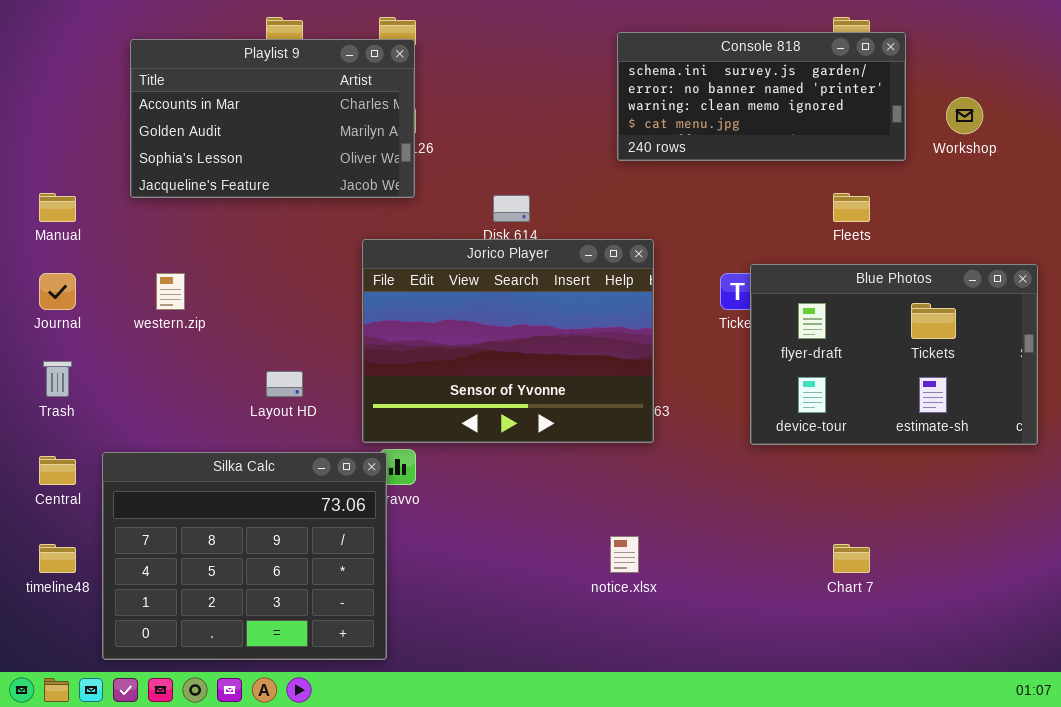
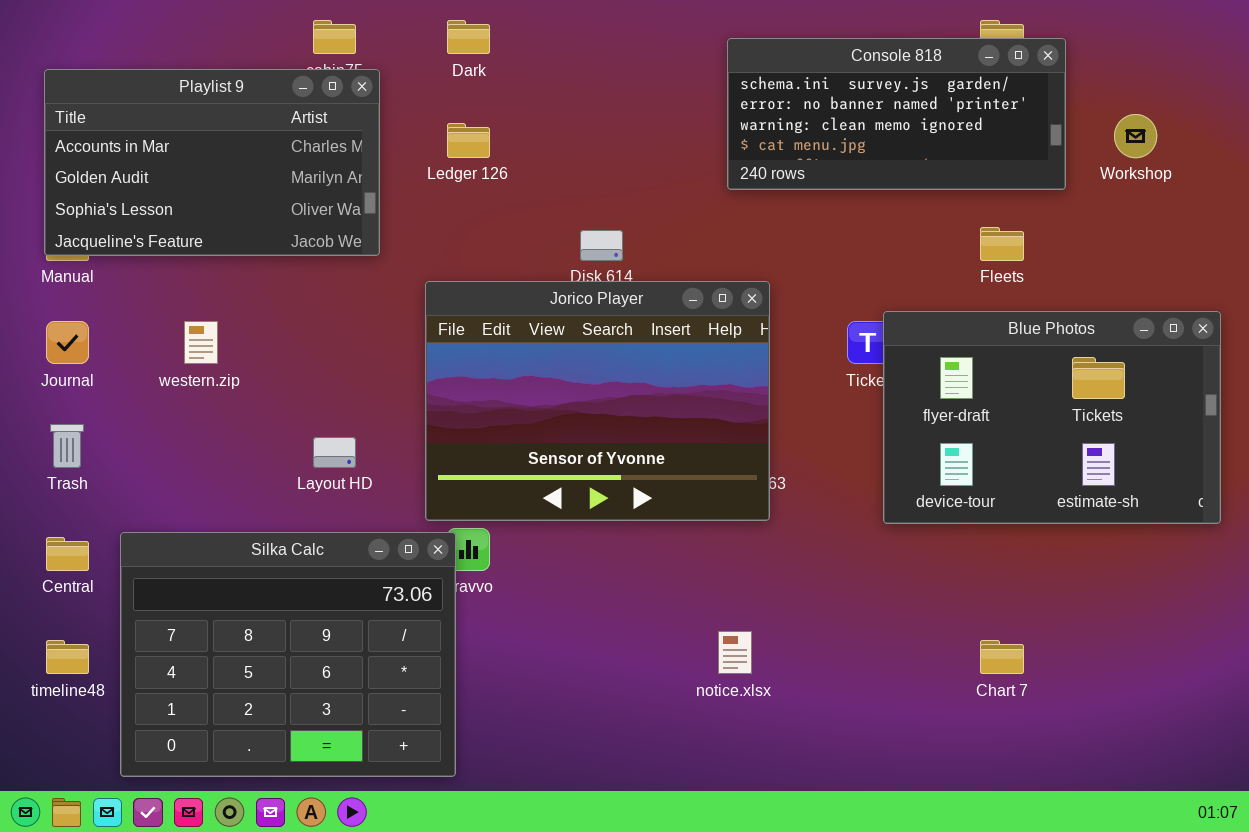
Playlist 9: [130,39,415,198] -> [44,69,380,256], moved

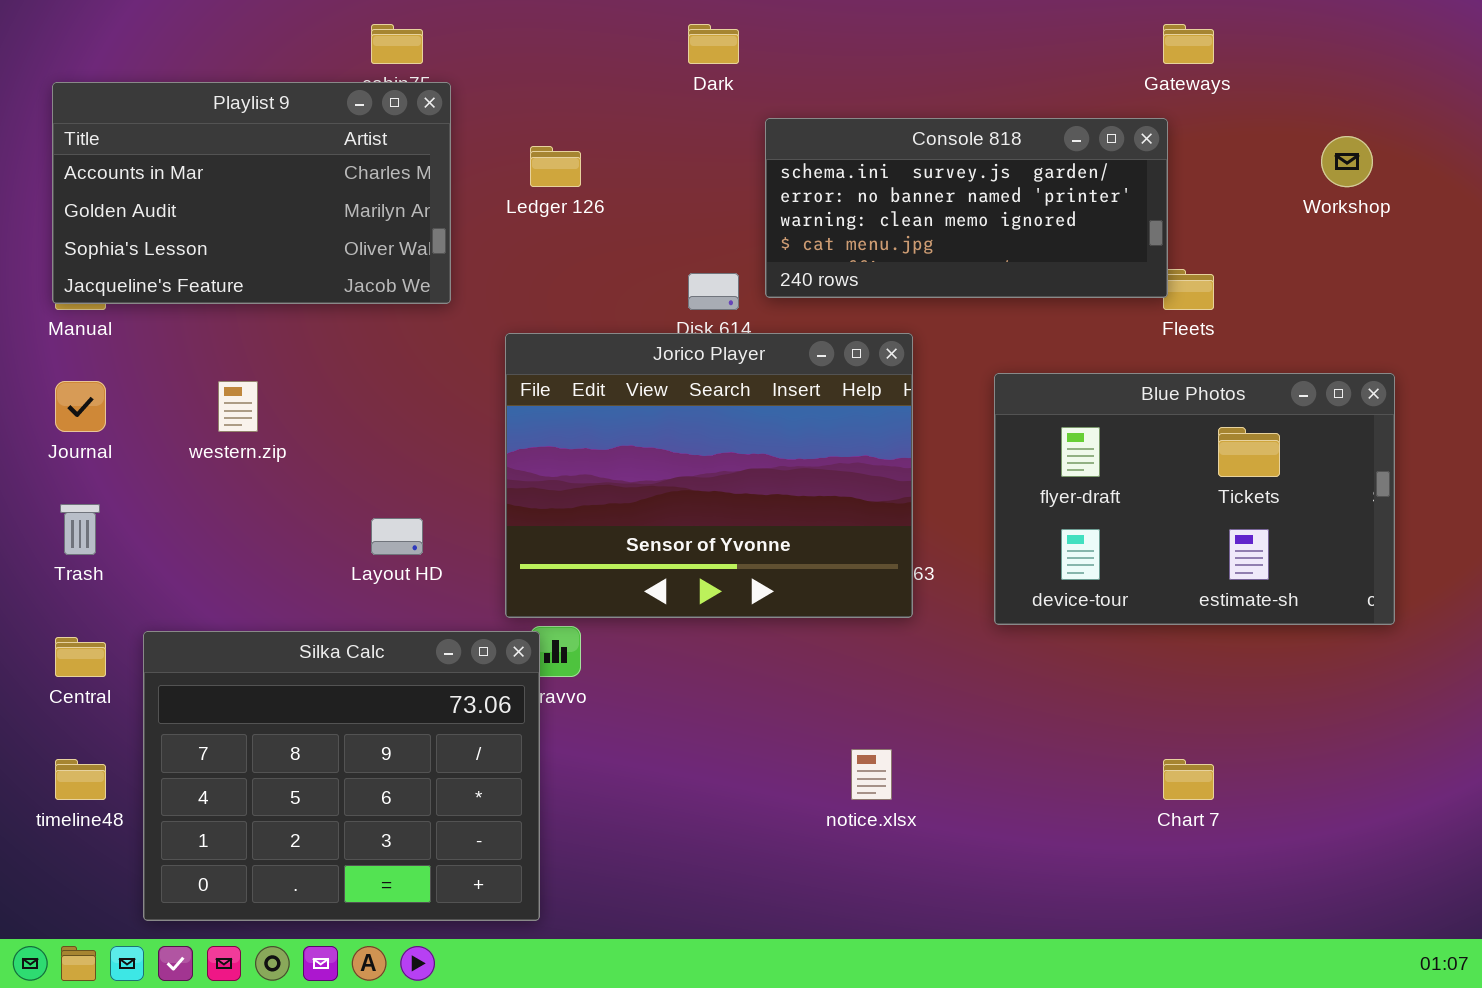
Dark: [447,20,490,54] -> [688,24,739,64], moved
Console 818: [727,38,1066,190] -> [765,118,1168,298], moved
Blue Photos: [883,311,1221,524] -> [994,373,1395,625], moved

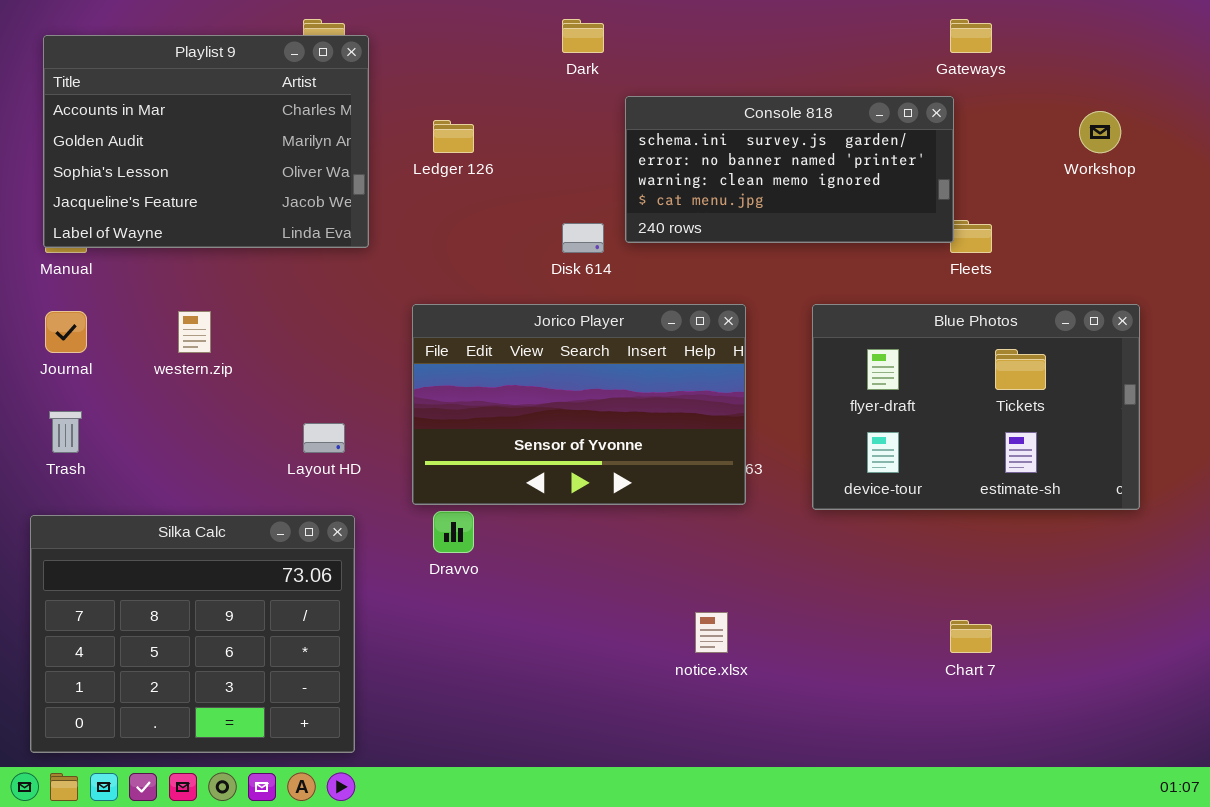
Playlist 9: [52,82,451,304] -> [43,35,369,248], resized
Jorico Player: [505,333,913,618] -> [412,304,746,505], resized
Silka Calc: [143,631,540,921] -> [30,515,355,753], moved

